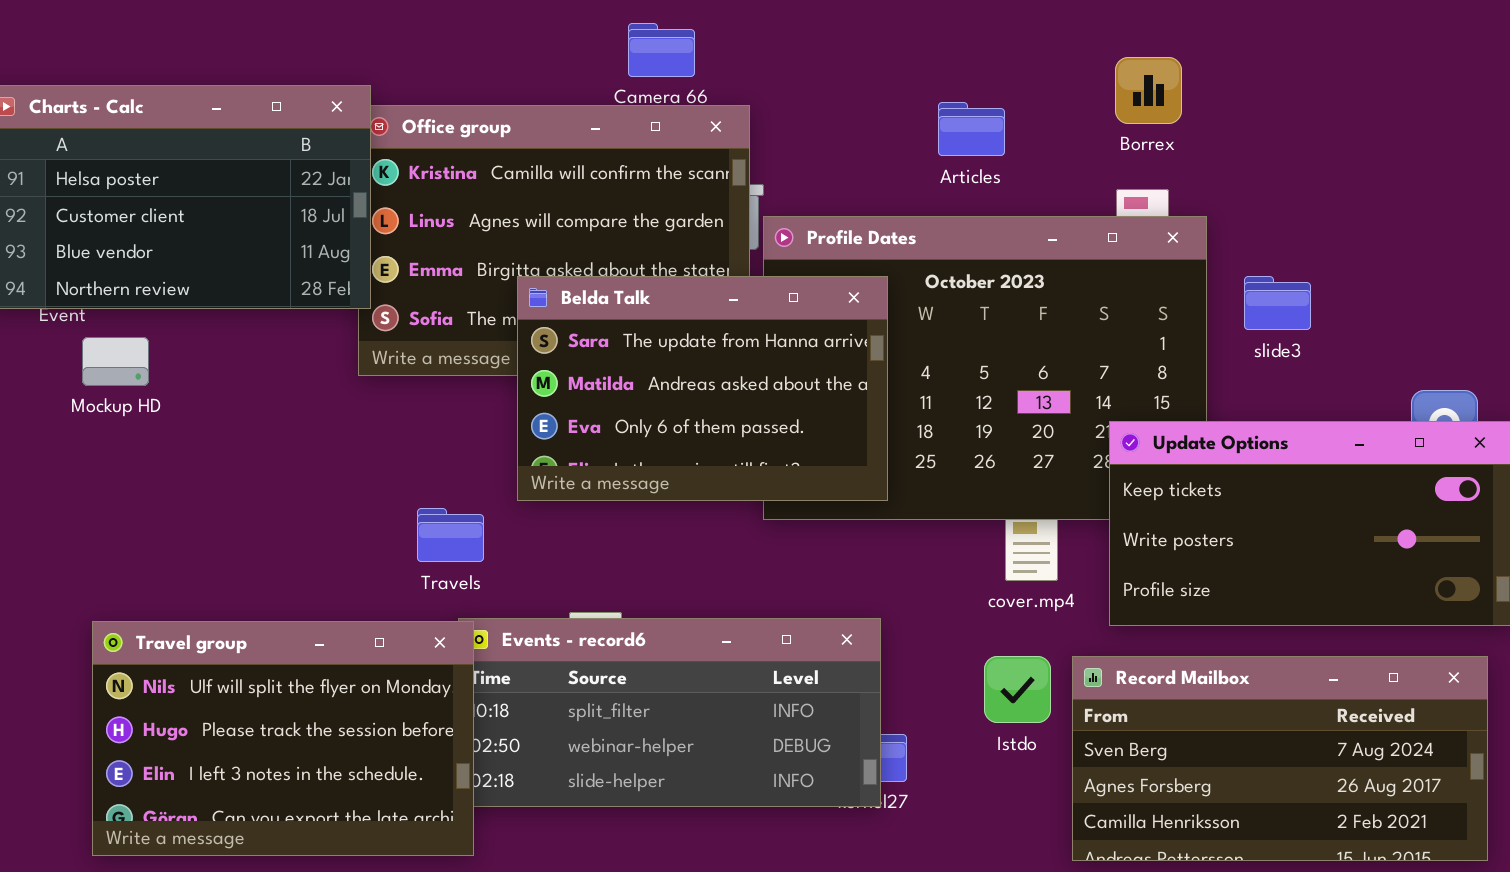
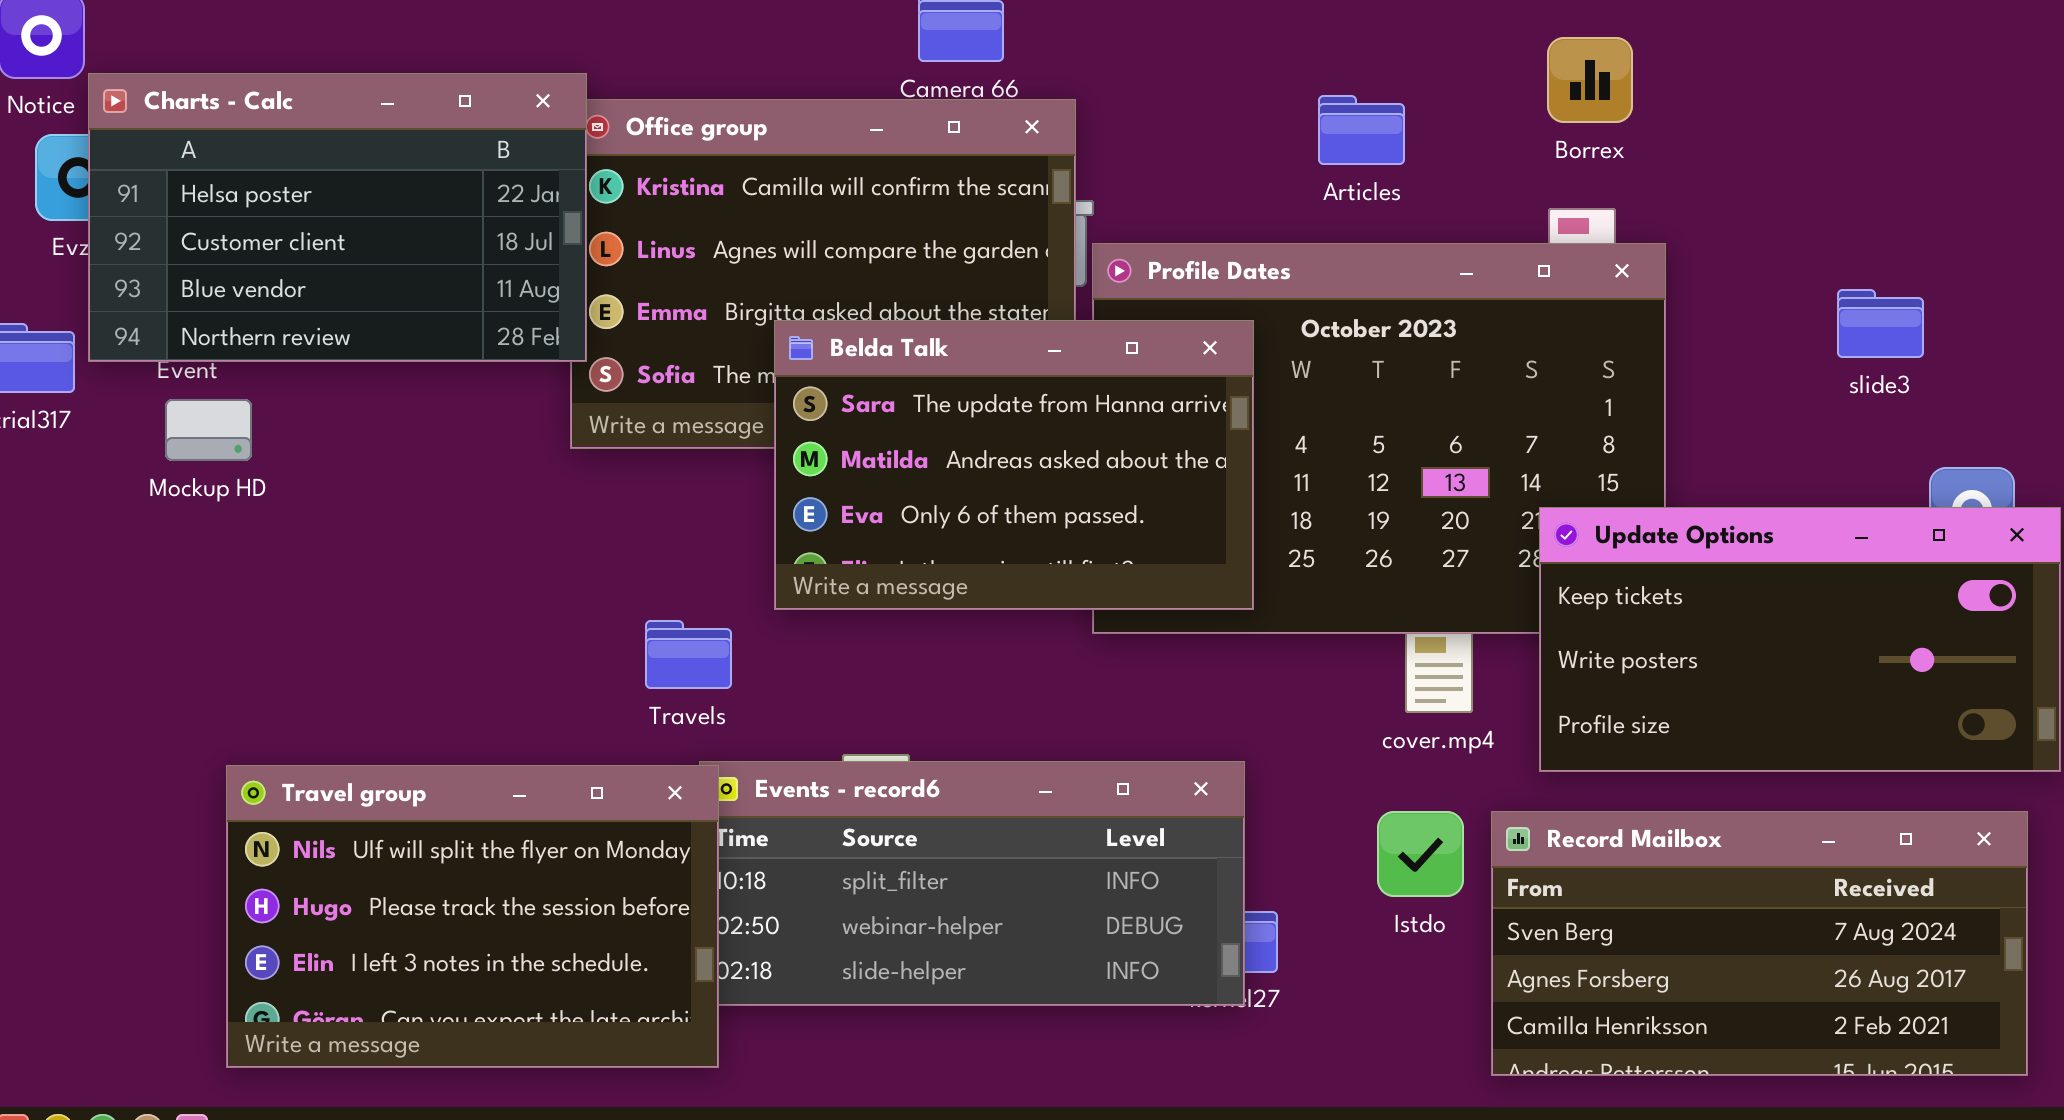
slide3: [1244,276,1311,330] -> [1837,289,1924,358], moved
Mockup HD: [82,337,149,386] -> [165,399,252,461], moved

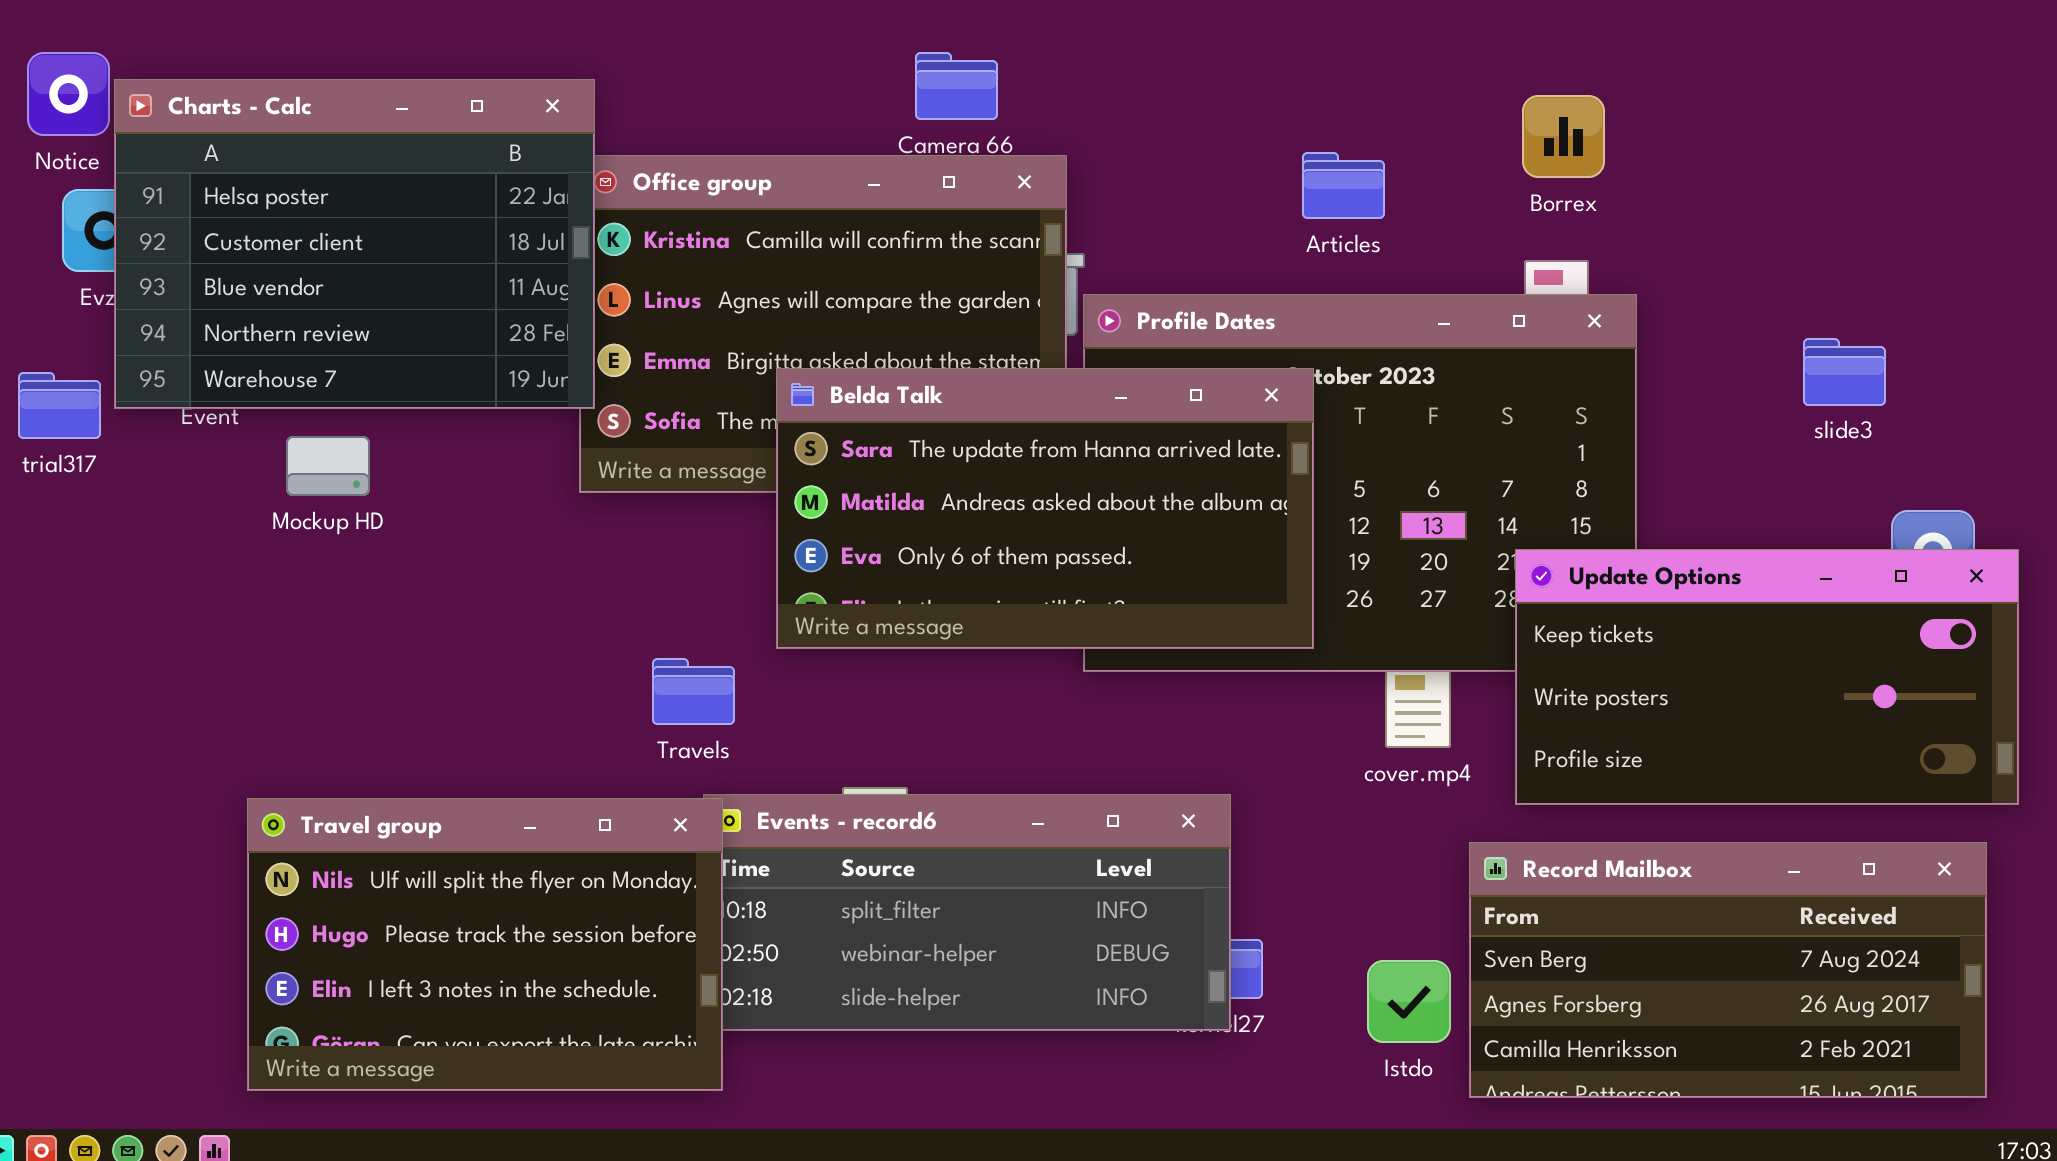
Charts - Calc: [88,73,587,362] -> [114,79,595,409], resized
Belda Talk: [774,320,1254,610] -> [776,368,1314,649], resized
Mockup HD: [165,399,252,461] -> [286,436,370,496], moved
Istdo: [1377,811,1464,897] -> [1367,960,1451,1043], moved

